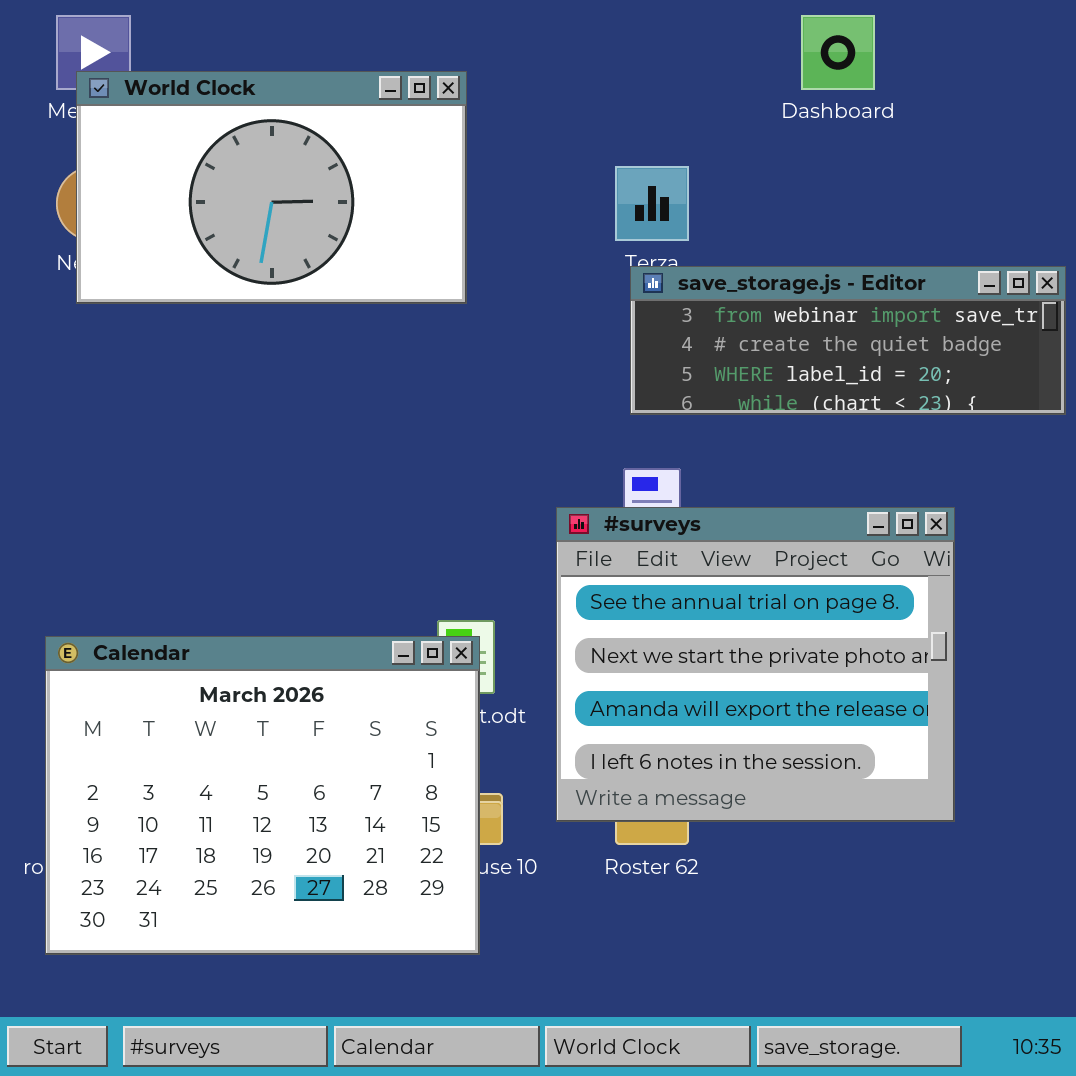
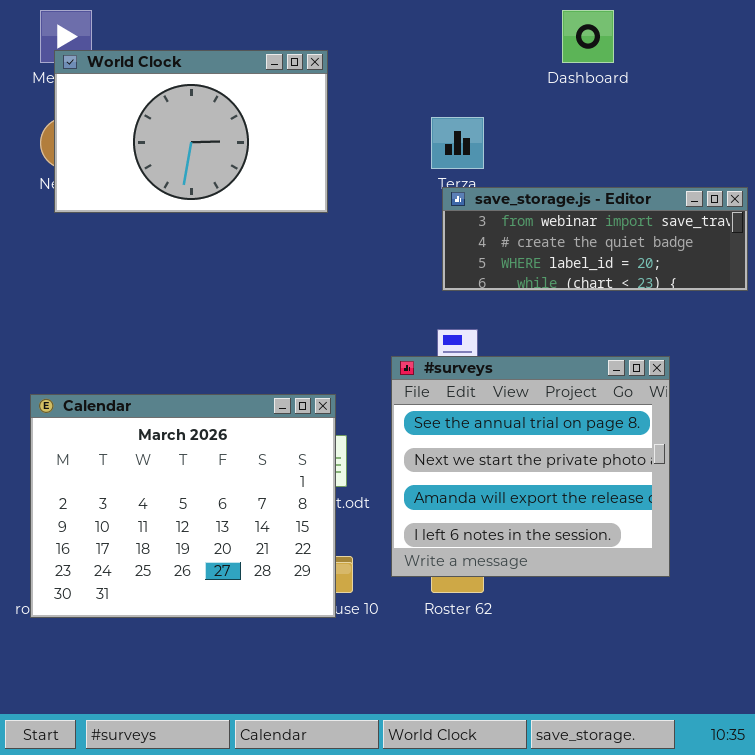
Calendar: [45,636,480,955] -> [30,394,336,618], moved

